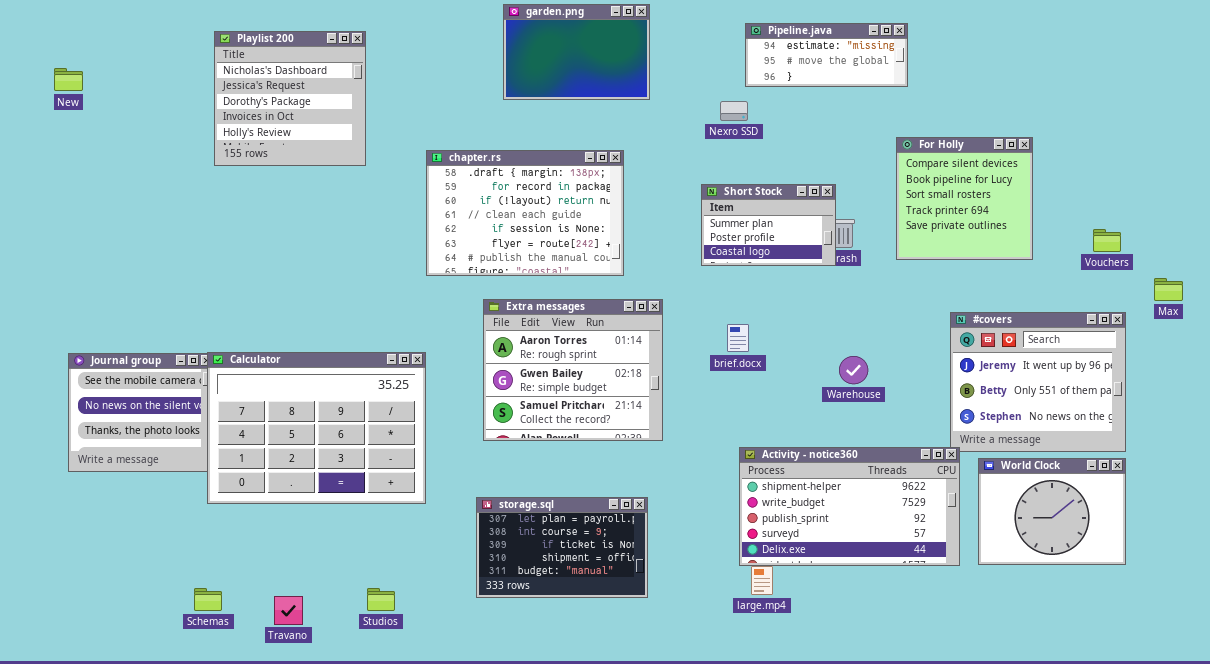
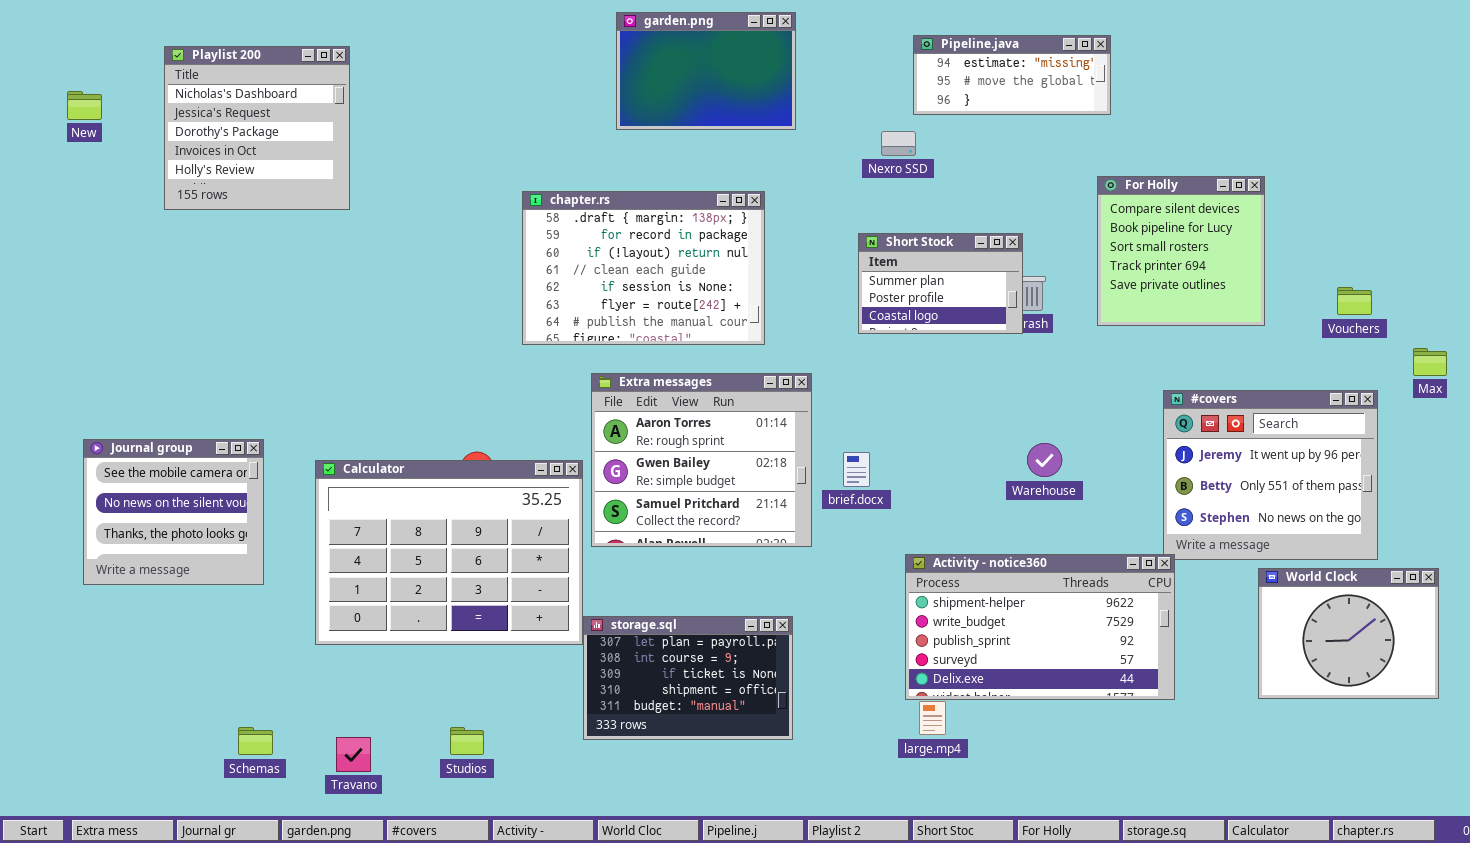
Playlist 200: [214,31,366,166] -> [164,46,350,210], moved
brief.docx: [727,324,749,352] -> [843,452,870,487], moved
Calculator: [207,352,426,504] -> [315,460,583,645], moved
World Clock: [978,458,1126,565] -> [1258,568,1439,699], moved

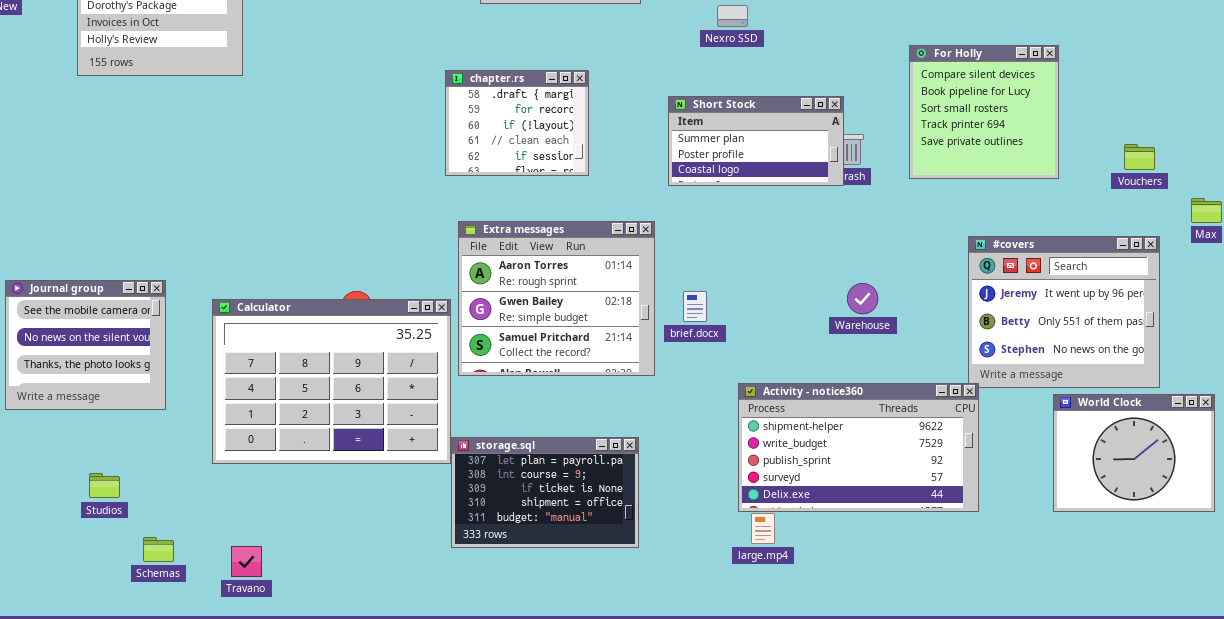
chapter.rs: [522,191,765,345] -> [445,70,589,176], moved, resized
Short Stock: [858,233,1023,334] -> [668,96,844,186], resized
Studios: [450,727,484,755] -> [89,473,120,498], moved

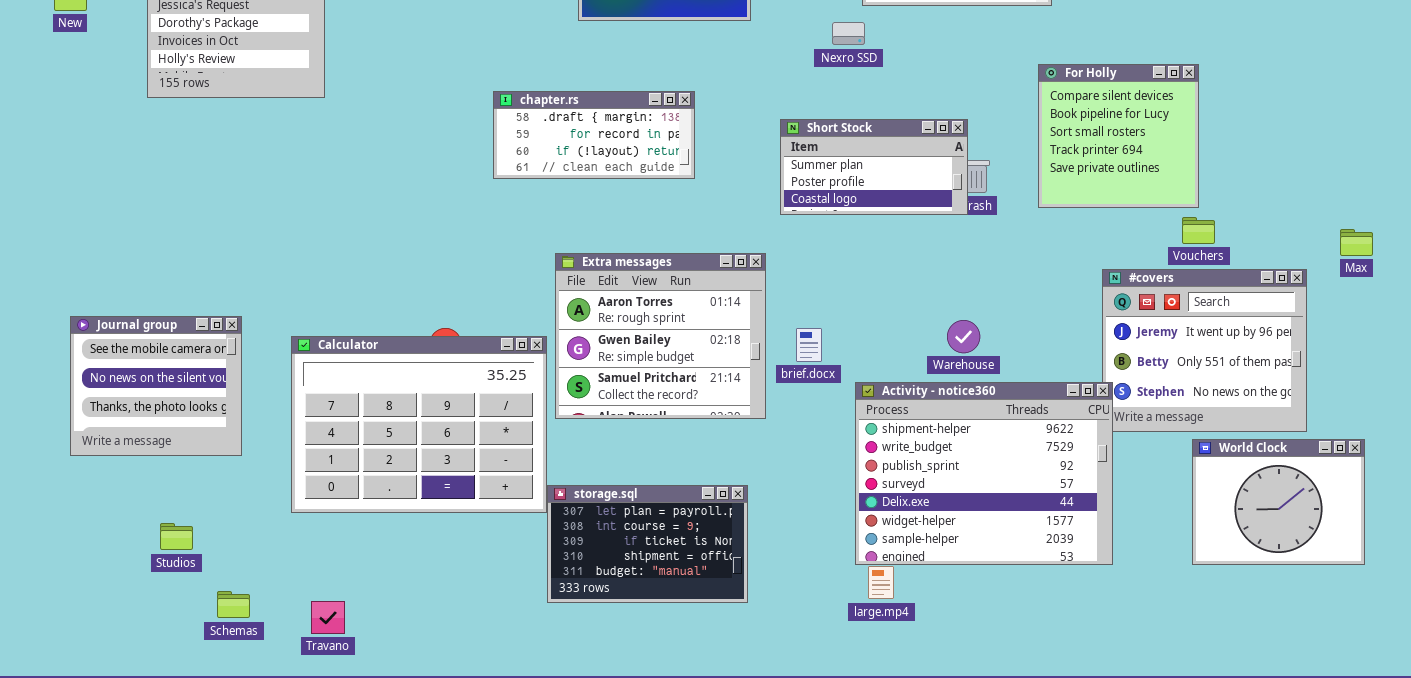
chapter.rs: [445,70,589,176] -> [493,91,695,179], resized
Vouchers: [1124,144,1155,170] -> [1182,217,1215,244], moved
Warehouse: [847,283,878,314] -> [947,320,980,353], moved
Activity - notice360: [738,383,979,512] -> [855,382,1113,565], resized

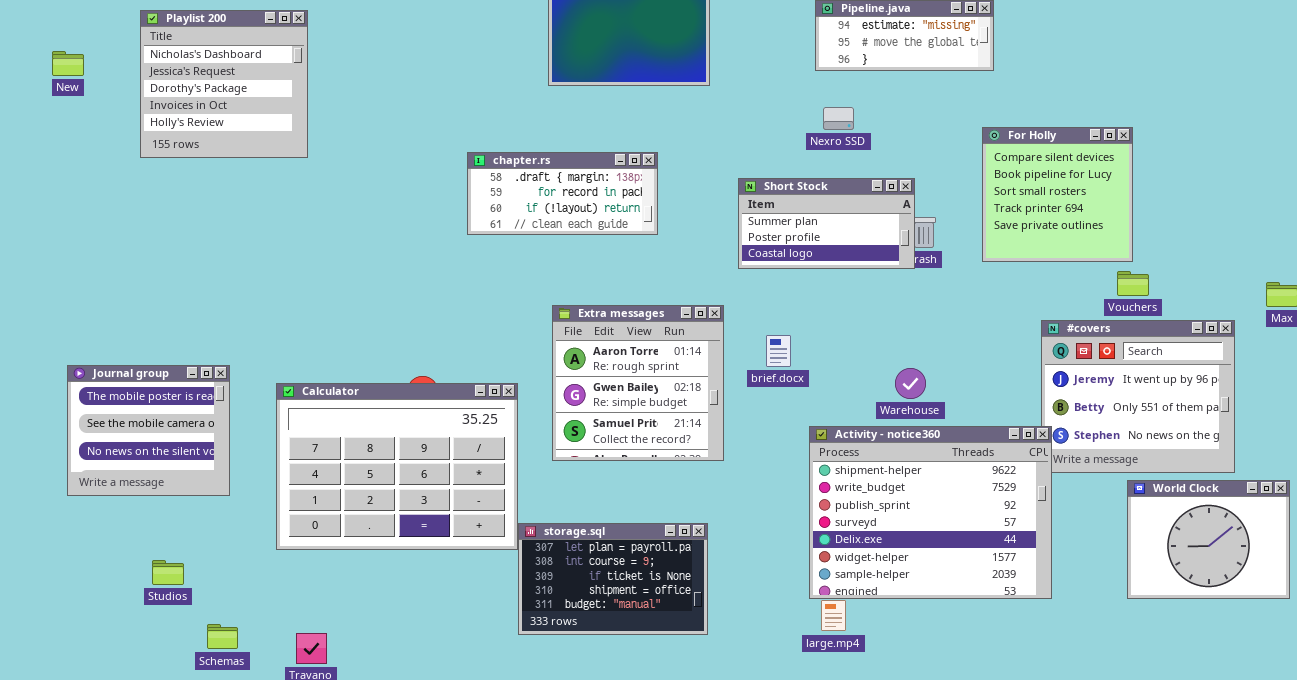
Nexro SSD: [832,22,865,45] -> [823,107,854,130], moved
Extra messages: [555,253,766,419] -> [552,305,724,461], resized
Journal group: [70,316,242,456] -> [67,365,230,496], scrolled up 1 row
brief.docx: [796,328,822,362] -> [766,335,791,367], moved

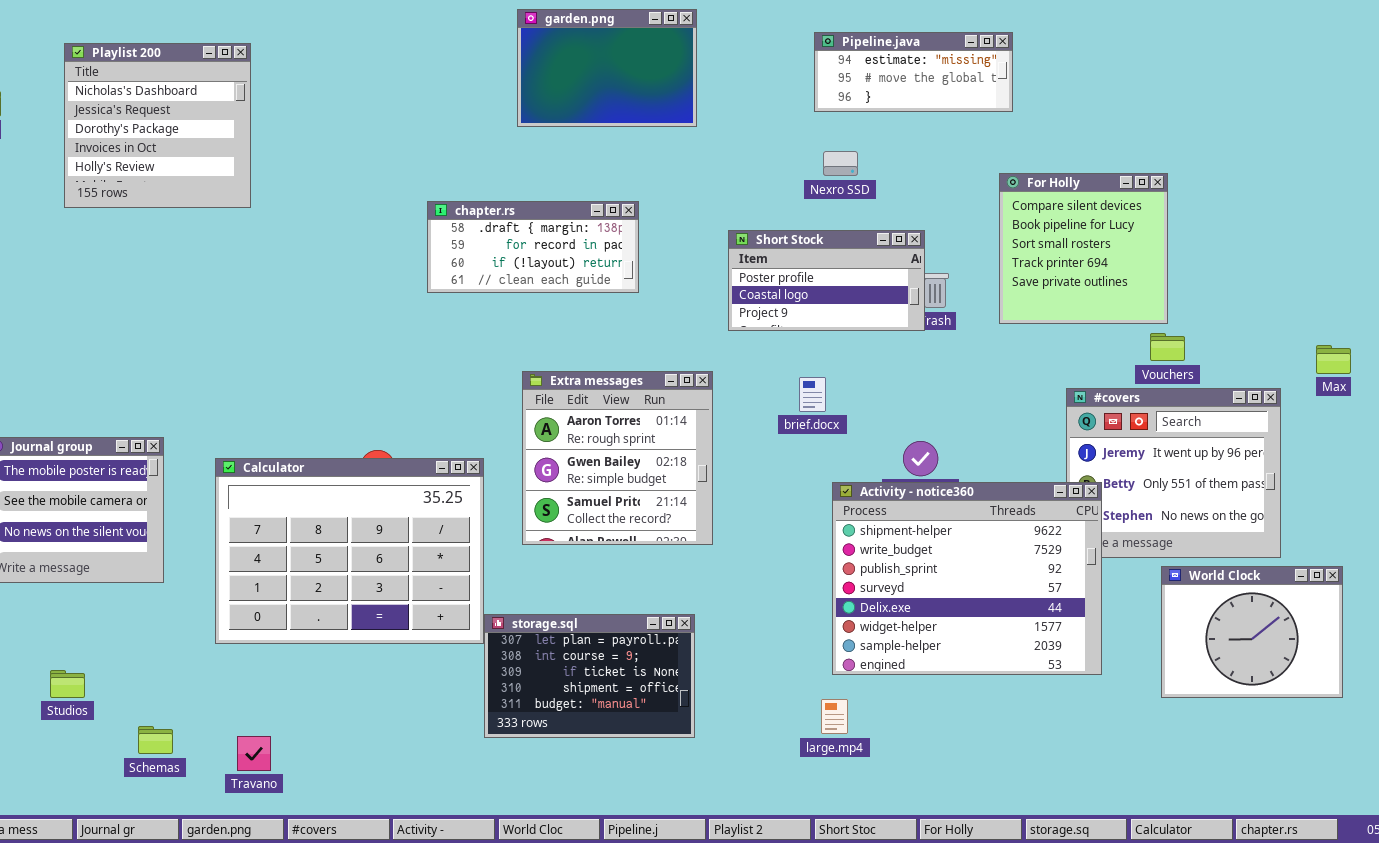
Short Stock: [738,178,915,269] -> [728,230,925,331], scrolled down 1 row
brief.docx: [766,335,791,367] -> [799,377,826,412], moved
Activity - notice360: [809,426,1052,599] -> [832,482,1102,675], moved
Studios: [152,560,184,585] -> [50,670,85,698], moved

